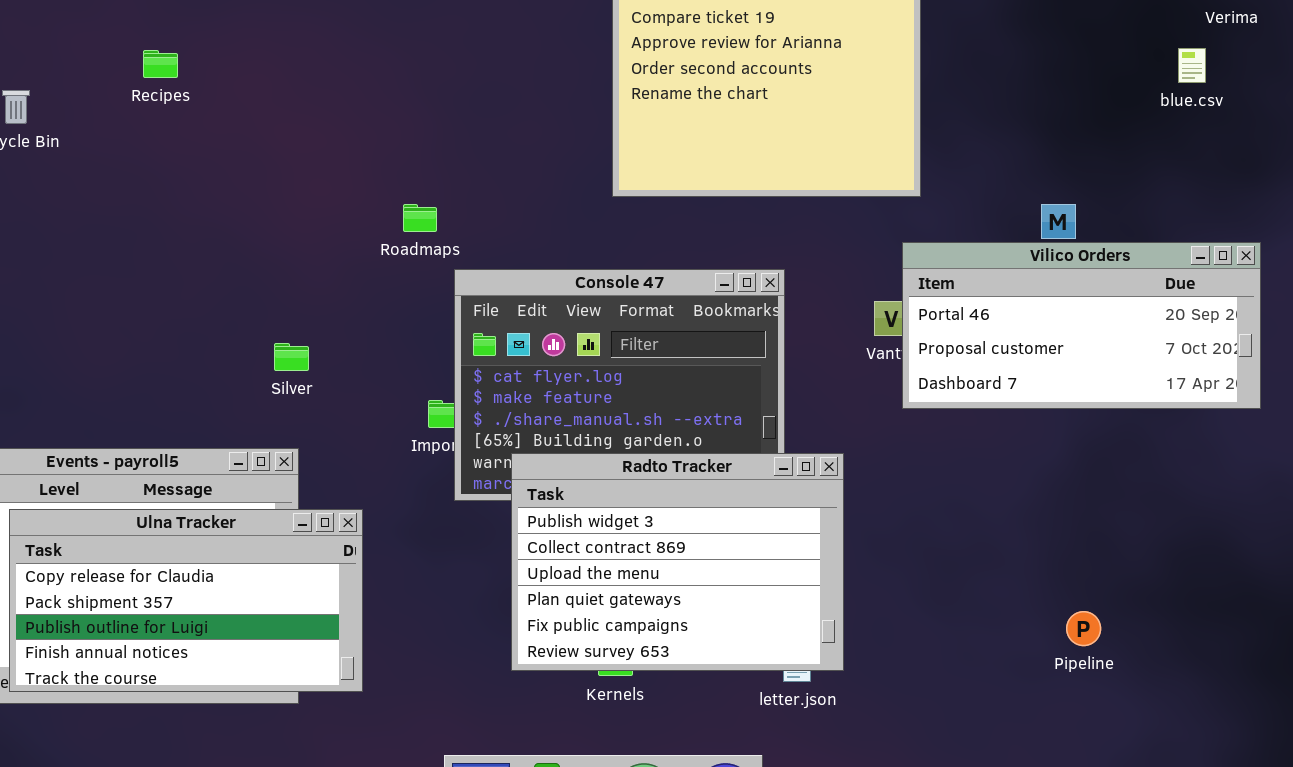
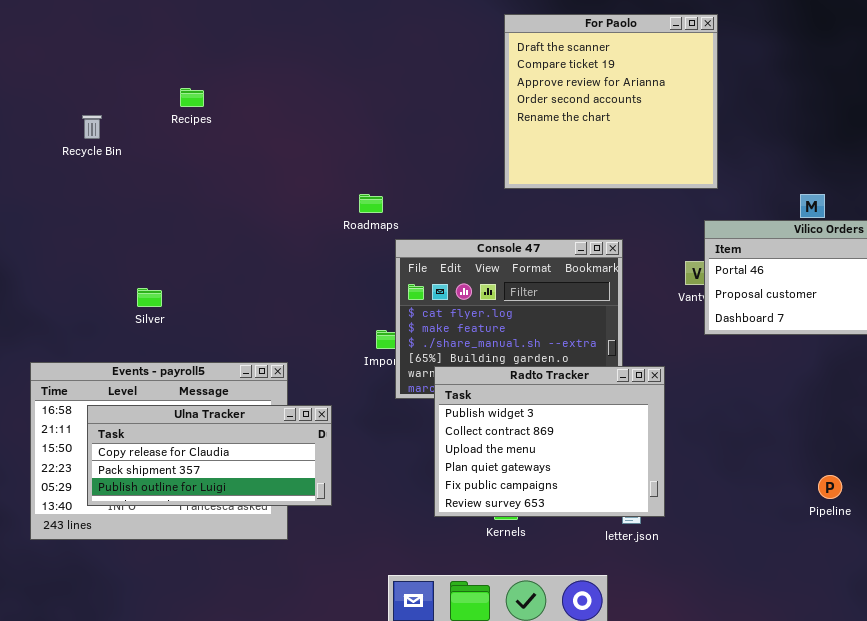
Silver: [274,343,309,371] -> [137,288,162,307], moved
Ulna Tracker: [9,509,363,692] -> [87,405,332,506], resized

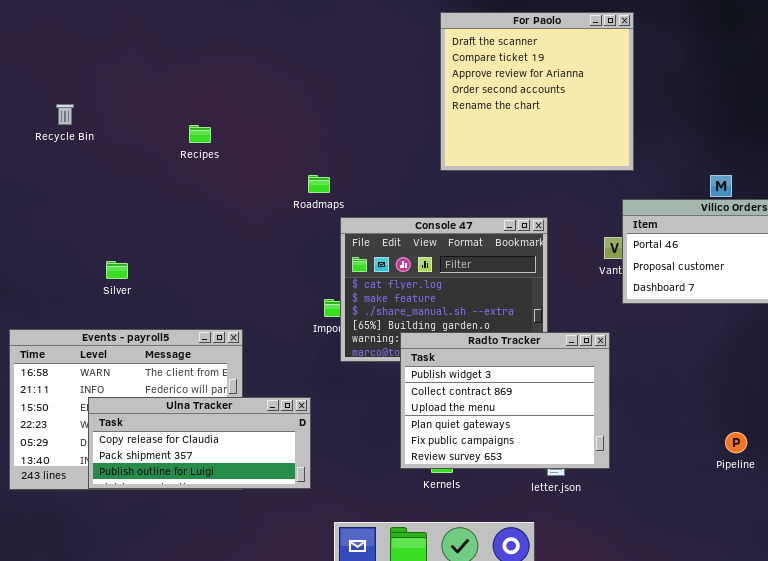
Recipes: [180,88,204,107] -> [189,125,211,143], moved
Radto Tracker: [434,366,665,517] -> [400,332,610,469], moved
Ulna Tracker: [87,405,332,506] -> [88,397,311,489], moved

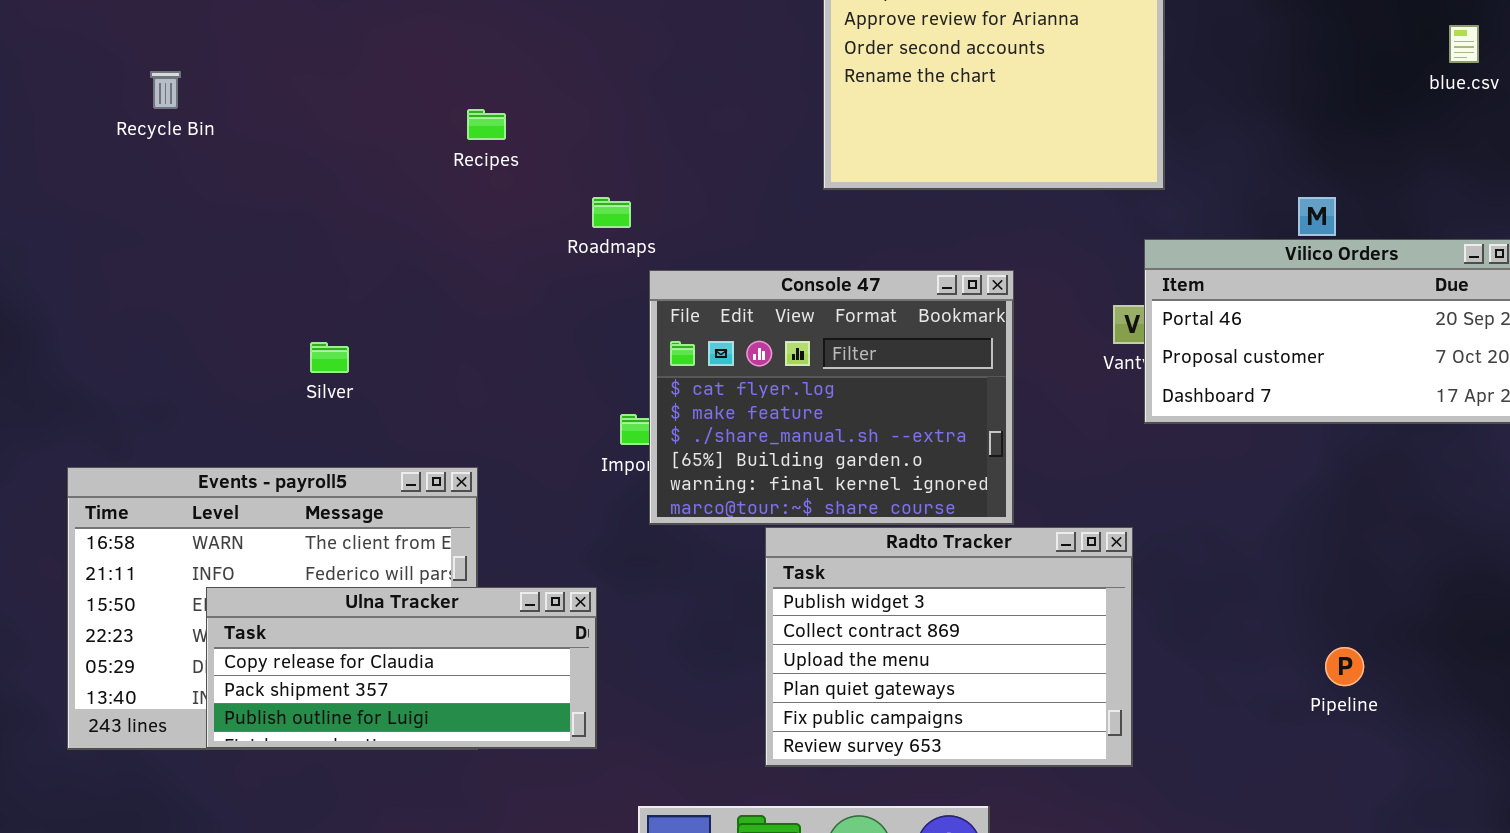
Recipes: [189,125,211,143] -> [467,109,506,140], moved
Silver: [106,261,128,279] -> [310,342,349,373], moved
Radto Tracker: [400,332,610,469] -> [765,527,1133,767], moved

